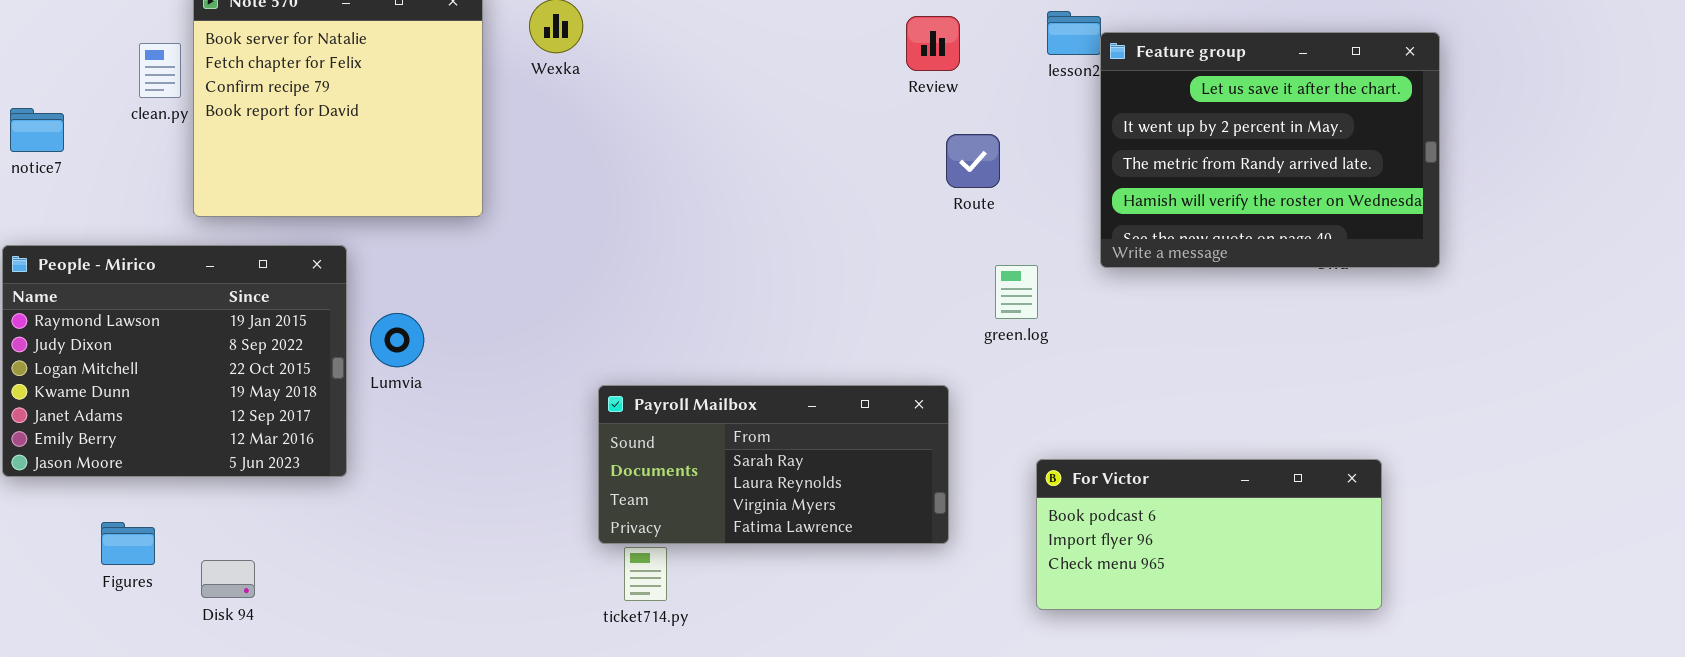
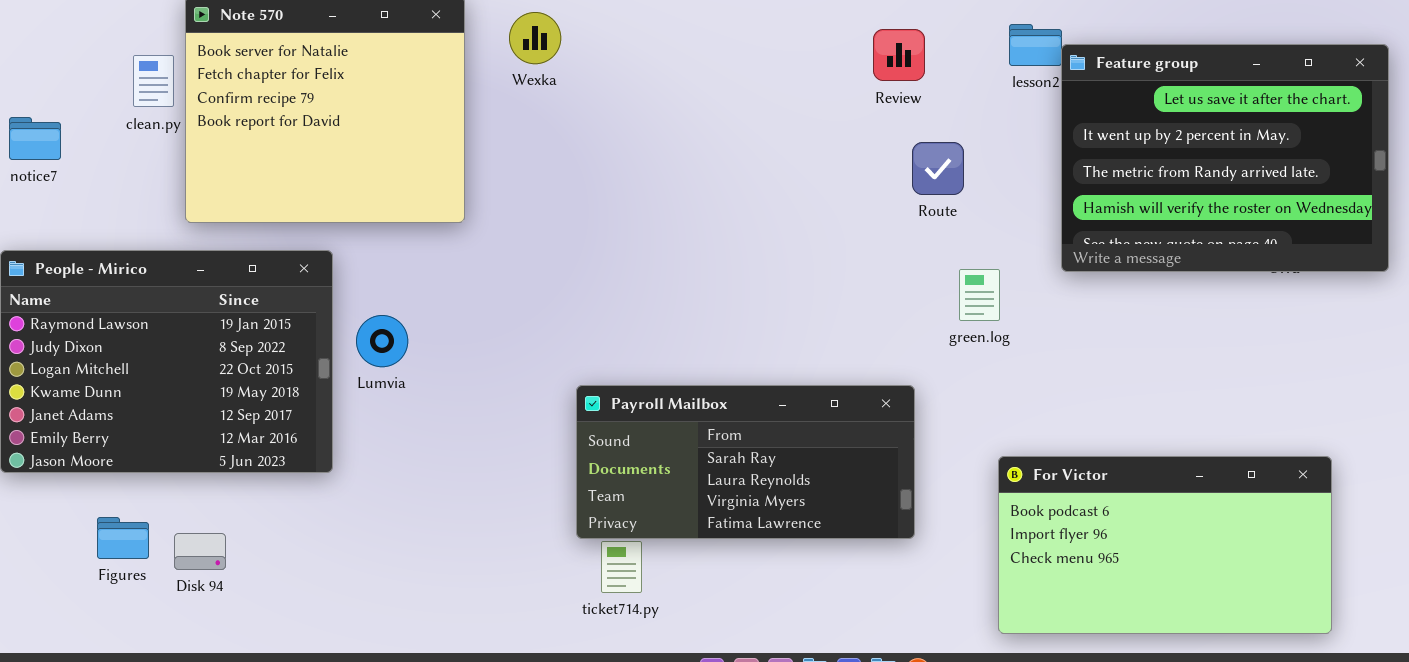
For Victor: [1036,459,1382,610] -> [998,456,1332,634], resized
Disk 94: [201,560,255,598] -> [174,533,226,570], moved

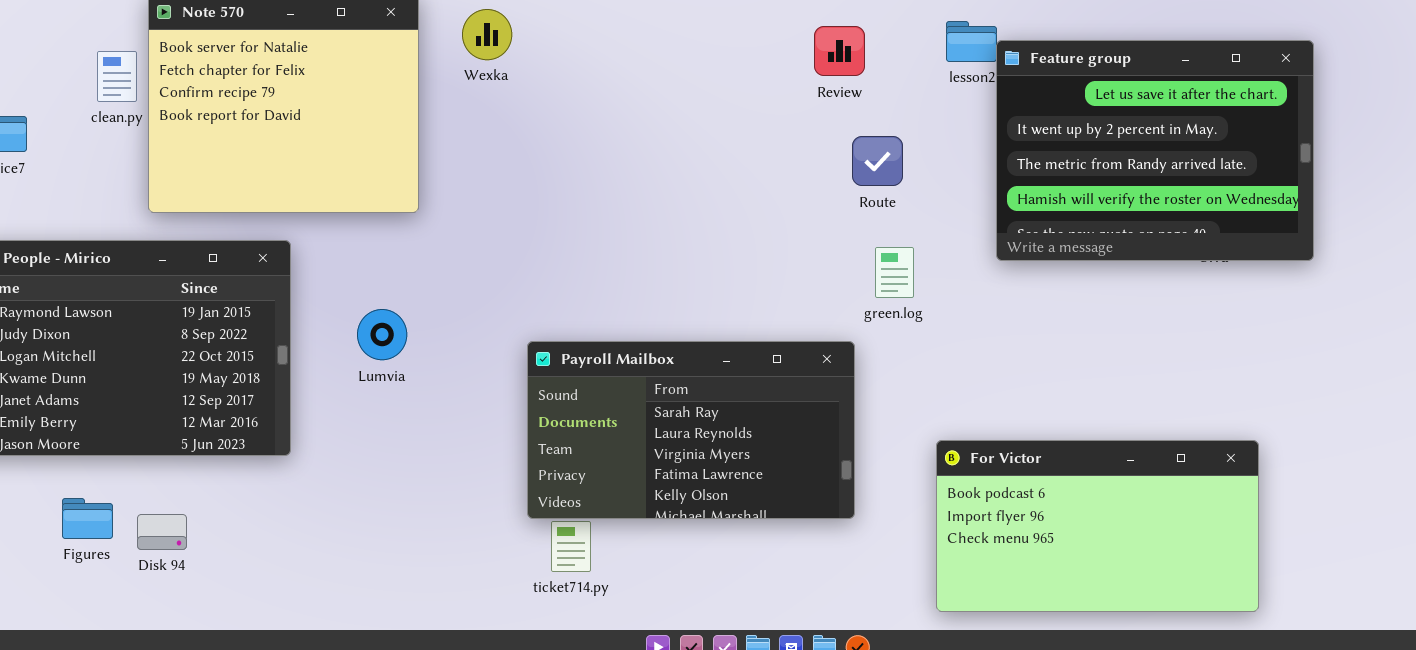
green.log: [959,269,1000,321] -> [875,247,914,298], moved
Lumvia: [356,315,408,367] -> [357,309,407,360], moved
Payroll Mailbox: [576,385,915,539] -> [527,341,855,519], resized

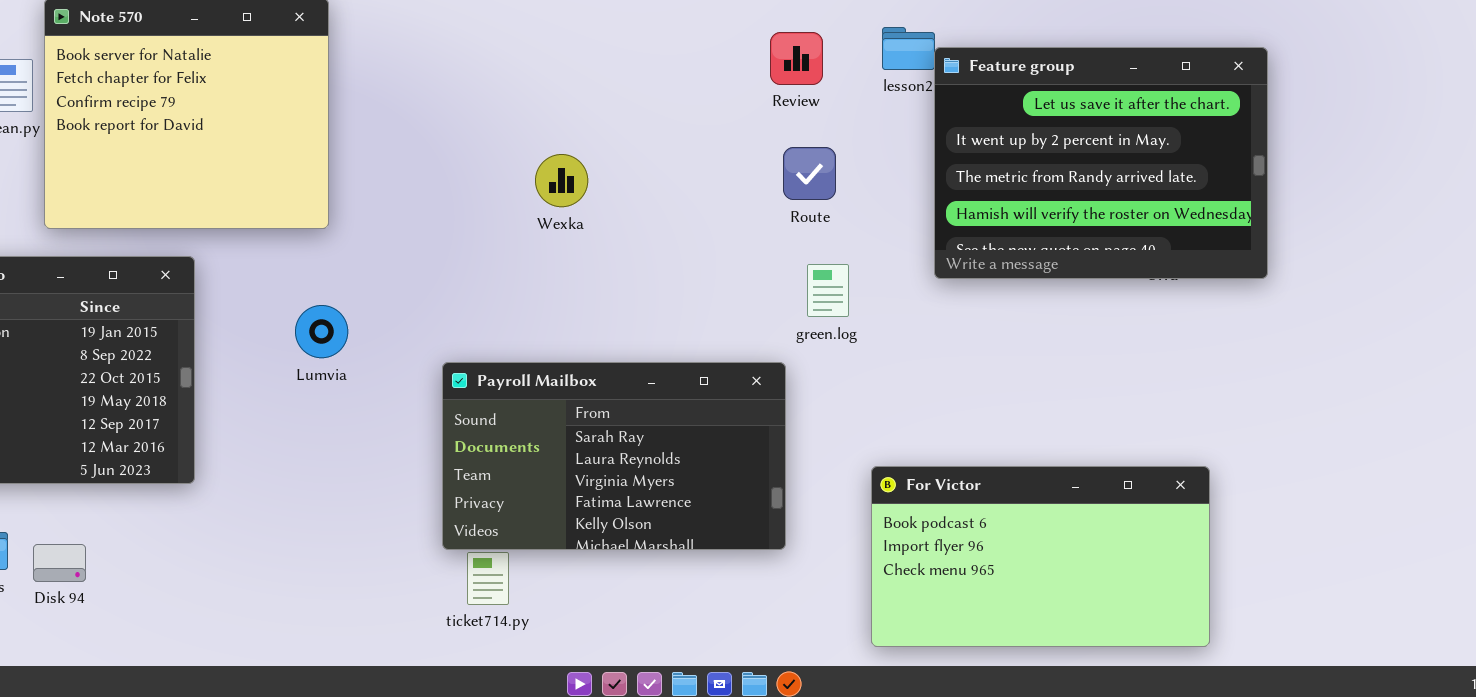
Wexka: [462,9,512,60] -> [535,154,588,207], moved
Review: [814,26,865,76] -> [770,32,823,85], moved
Lumvia: [357,309,407,360] -> [295,305,348,358], moved

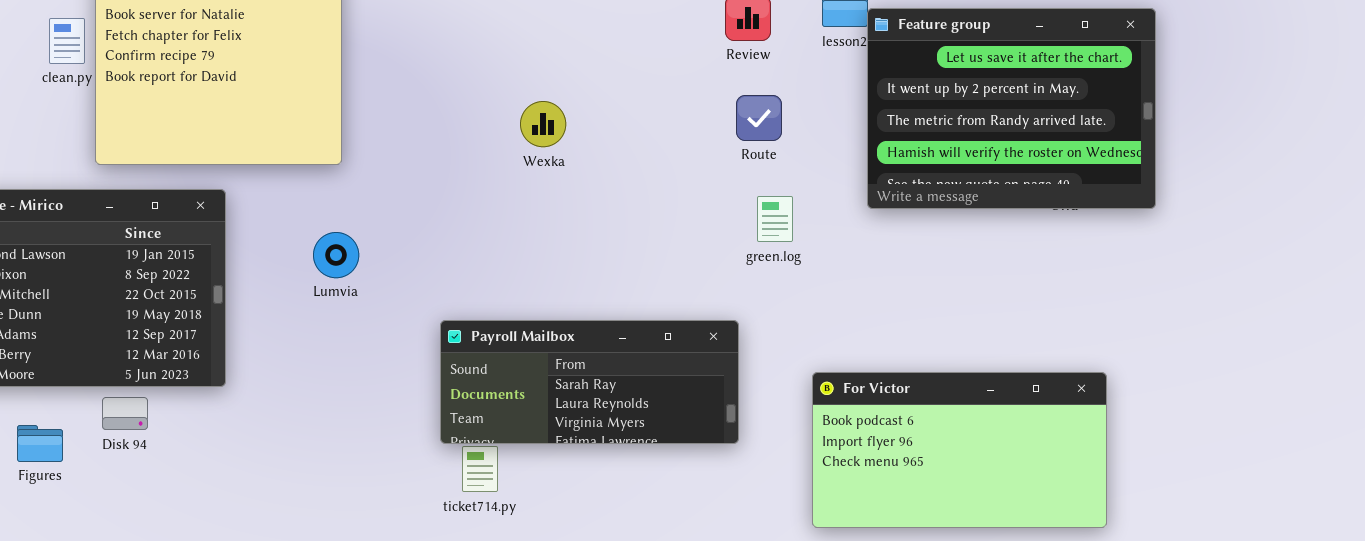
Payroll Mailbox: [442,362,786,550] -> [440,320,739,444], resized
Disk 94: [33,544,86,582] -> [102,397,148,430], moved

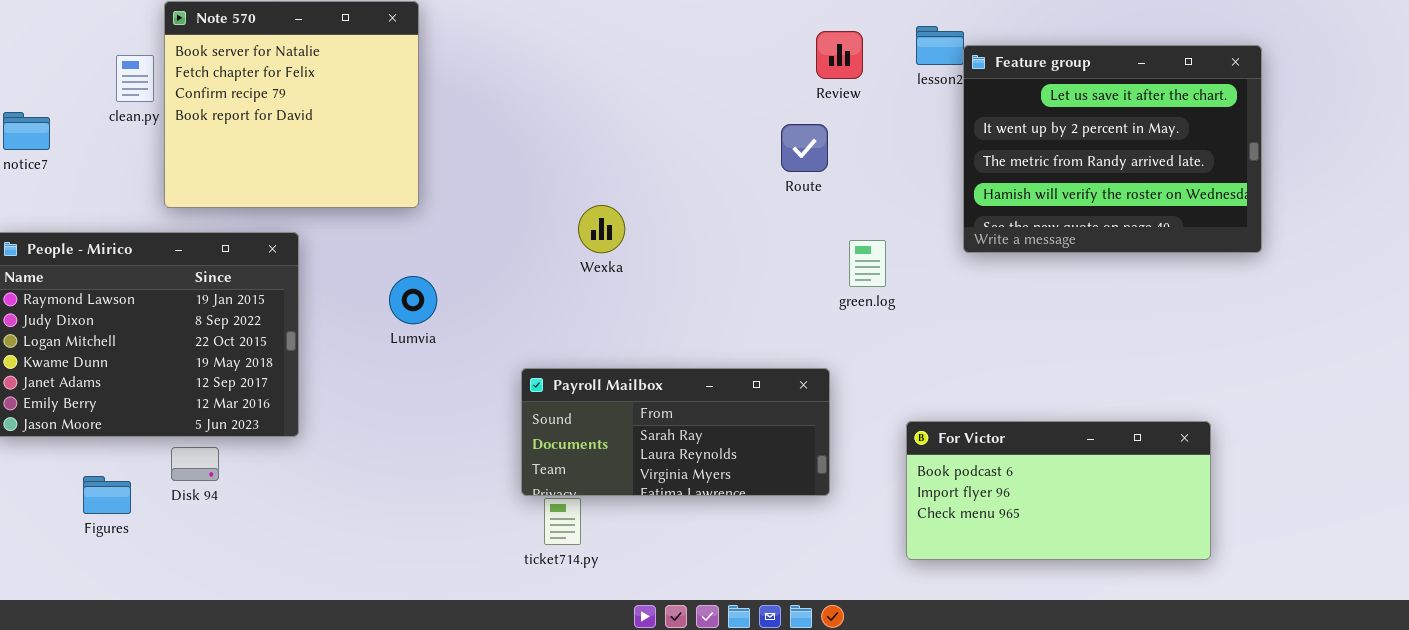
Route: [736,95,782,141] -> [781,124,828,172], moved
Wexka: [520,101,566,147] -> [578,205,625,253], moved
For Victor: [812,372,1107,528] -> [906,421,1211,560], resized

